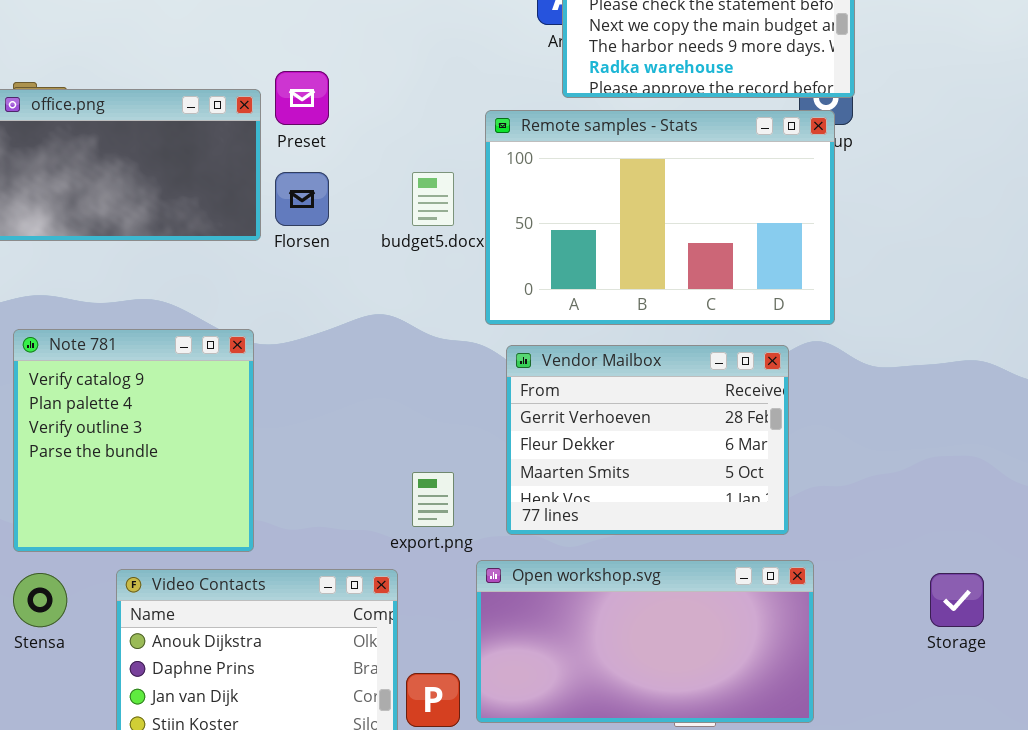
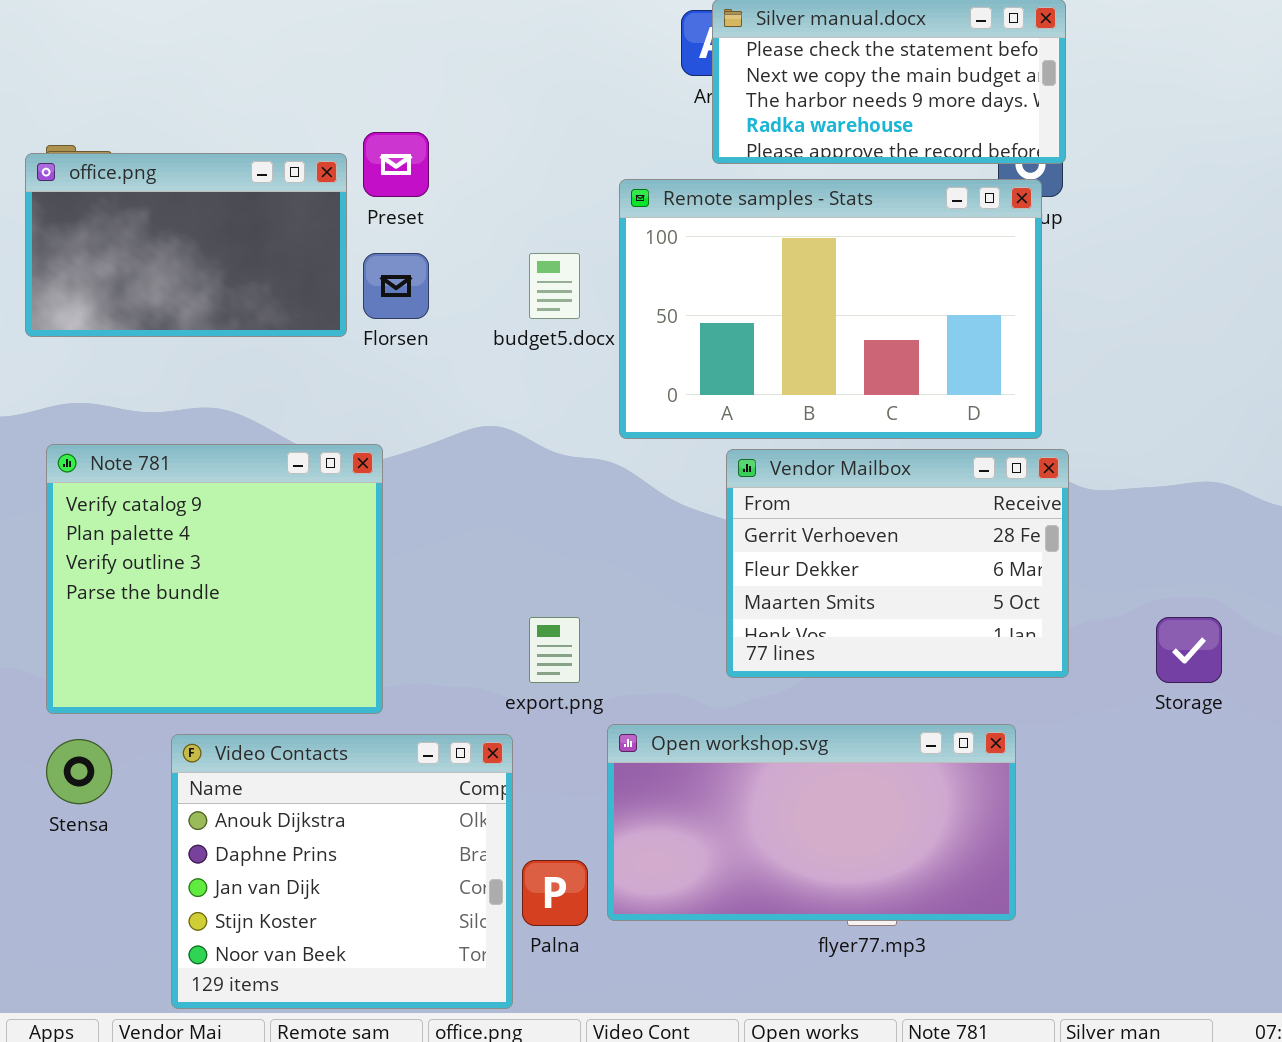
Note 781: [13,329,254,552] -> [46,444,383,714], resized
Vendor Mailbox: [506,345,789,535] -> [726,449,1069,678], moved
Storage: [930,573,984,627] -> [1156,617,1222,683], moved

